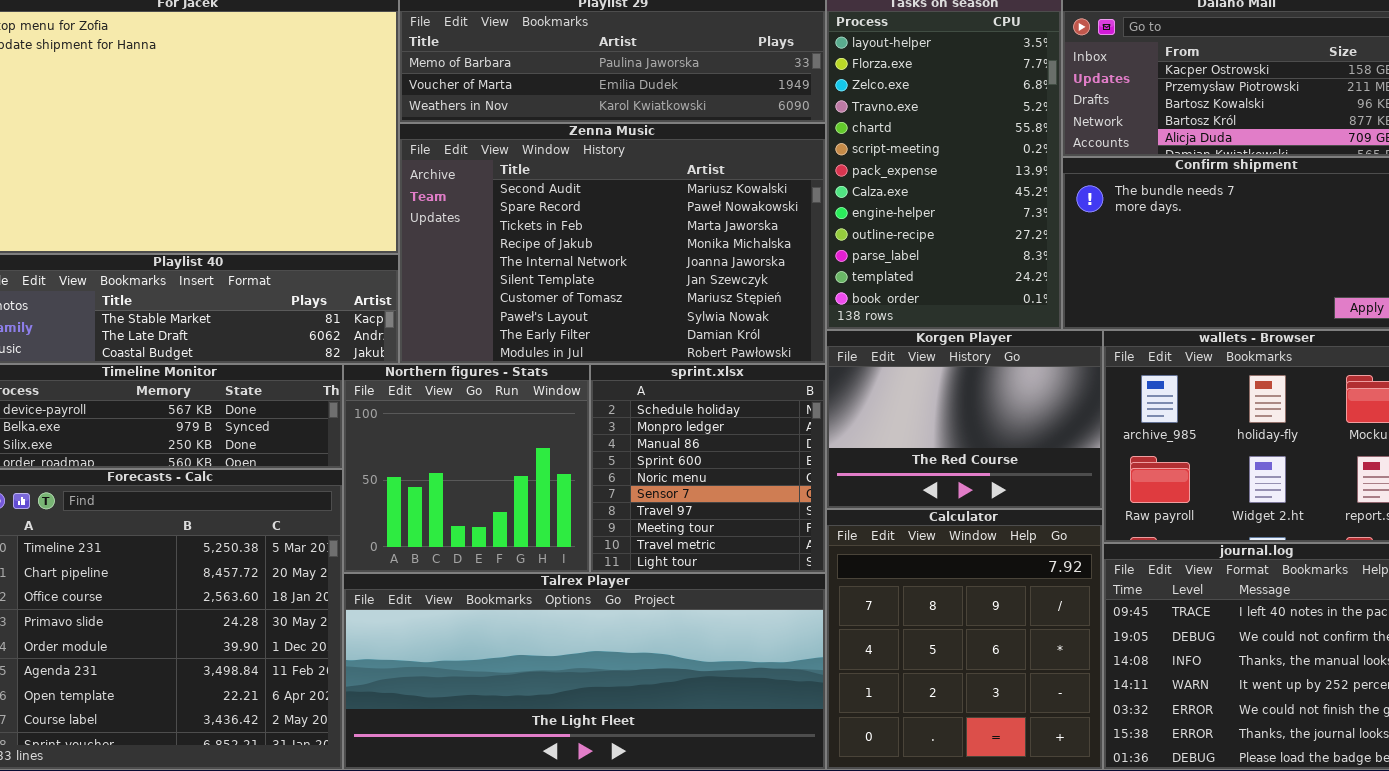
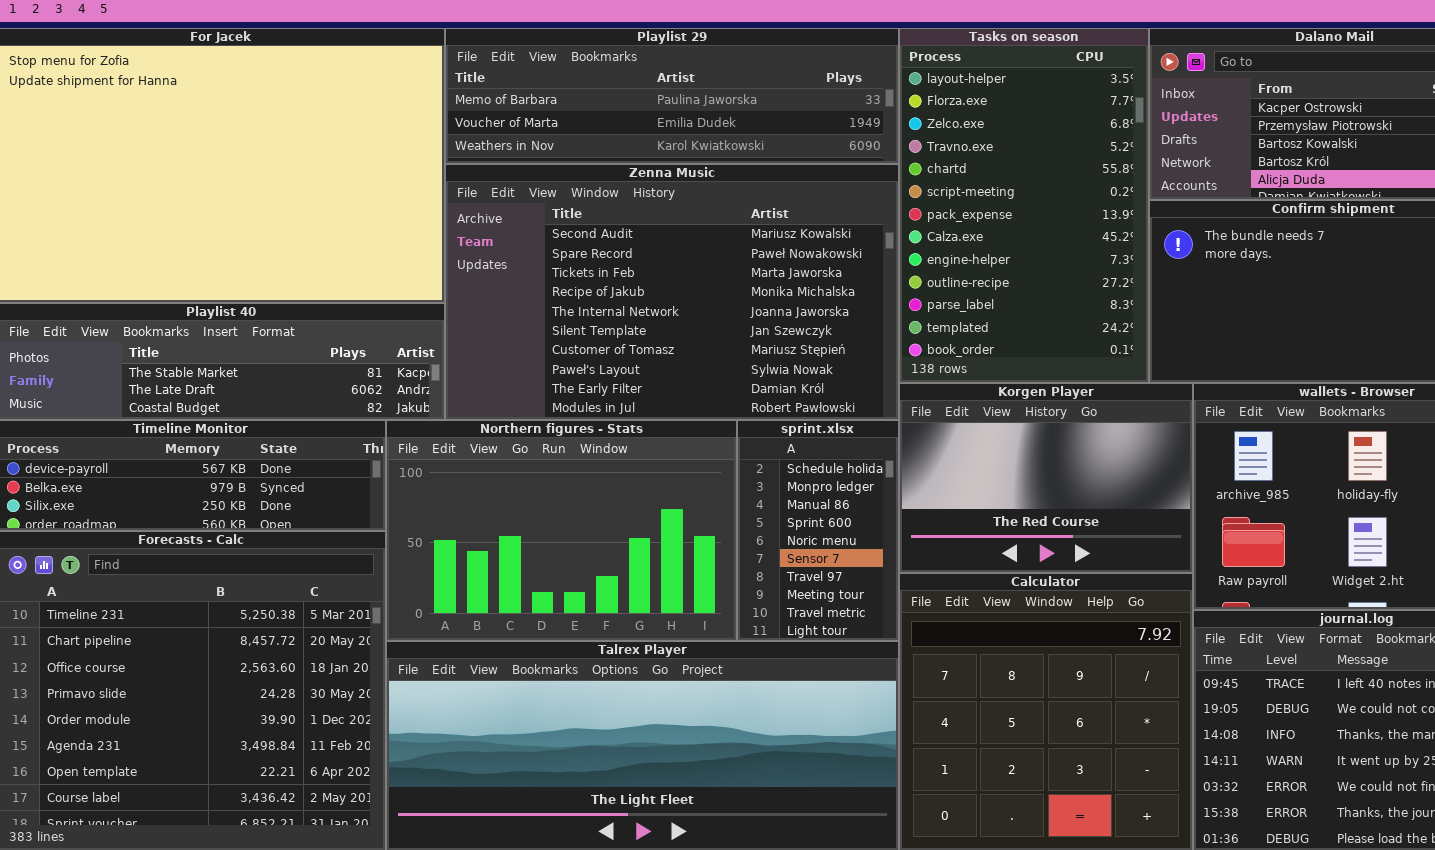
Northern figures - Stats: [343,364,590,573] -> [386,420,737,641], resized
sprint.xlsx: [590,364,826,573] -> [737,420,899,641], resized

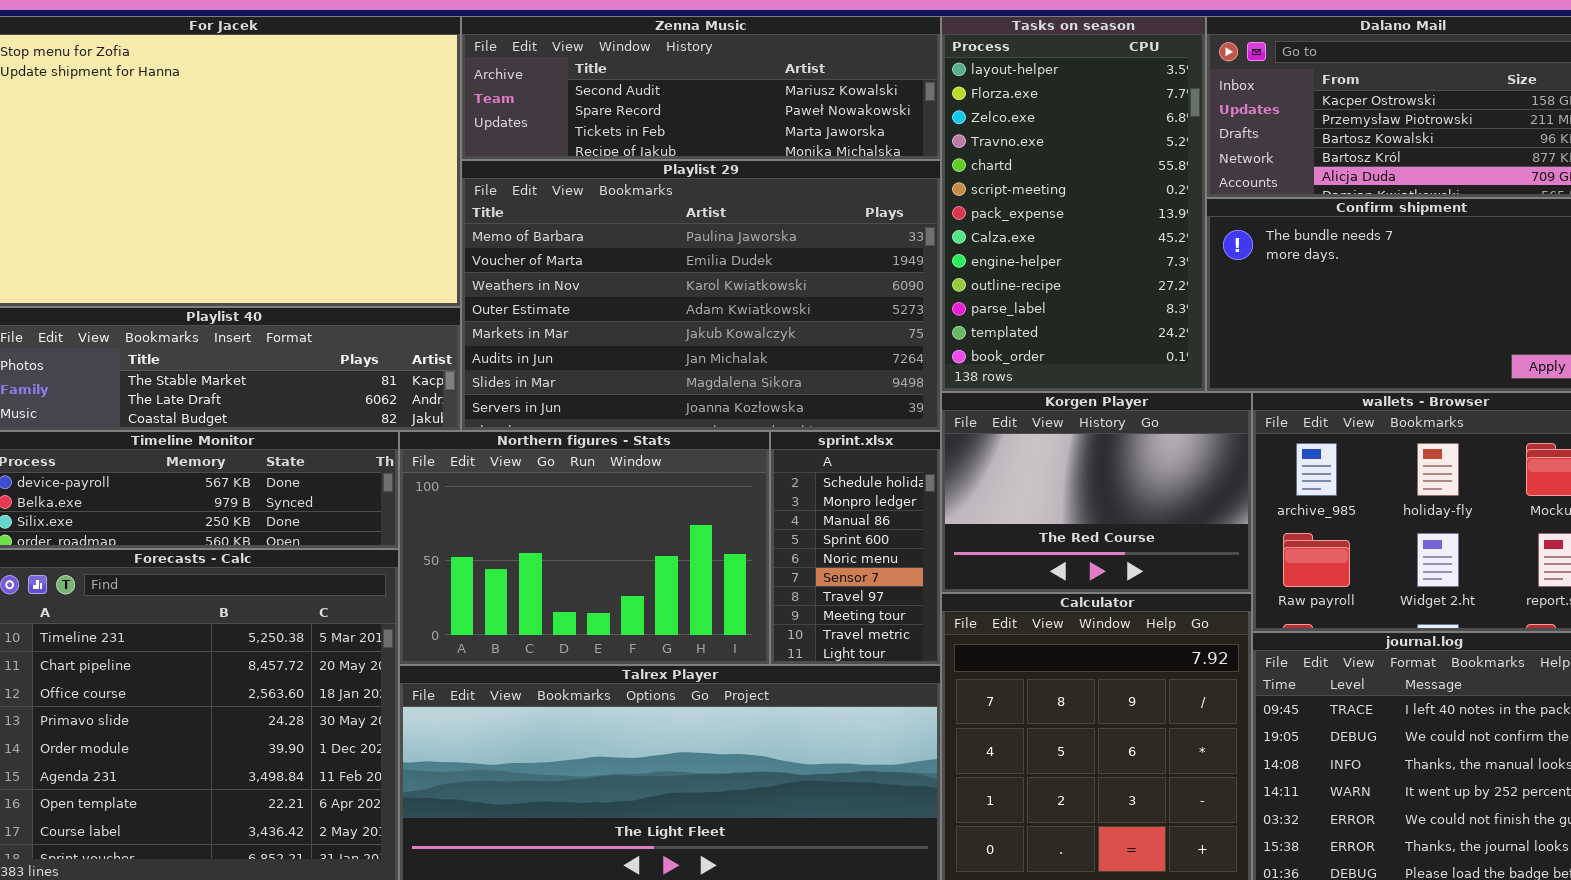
Playlist 29: [445,28,899,164] -> [461,160,941,431], moved, resized
Zenna Music: [445,164,899,420] -> [461,16,941,160], moved, resized

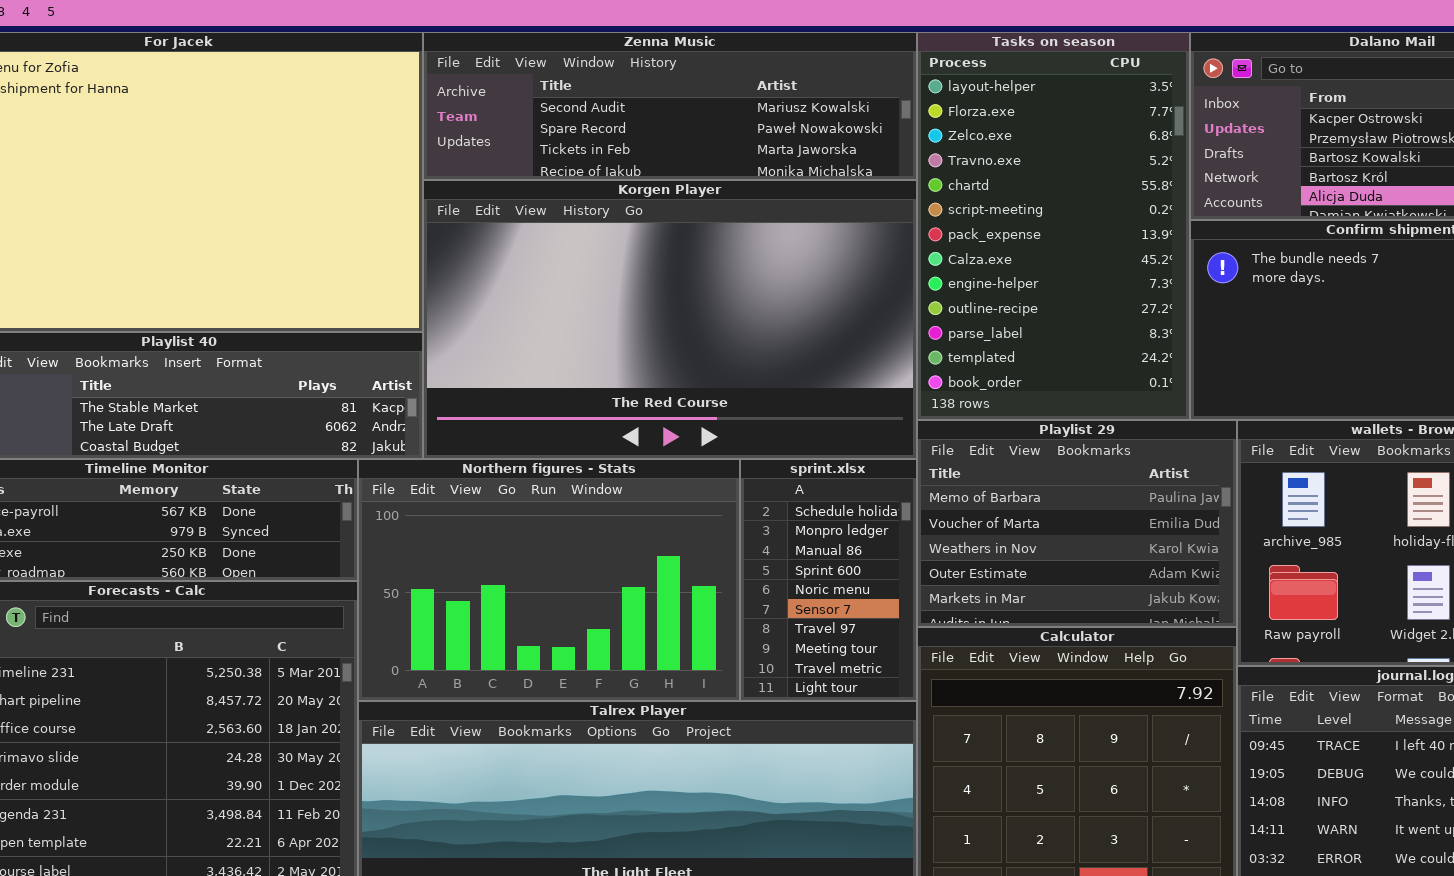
Playlist 29: [461,160,941,431] -> [917,420,1237,627], moved, resized
Korgen Player: [941,392,1252,593] -> [423,180,917,459], moved, resized

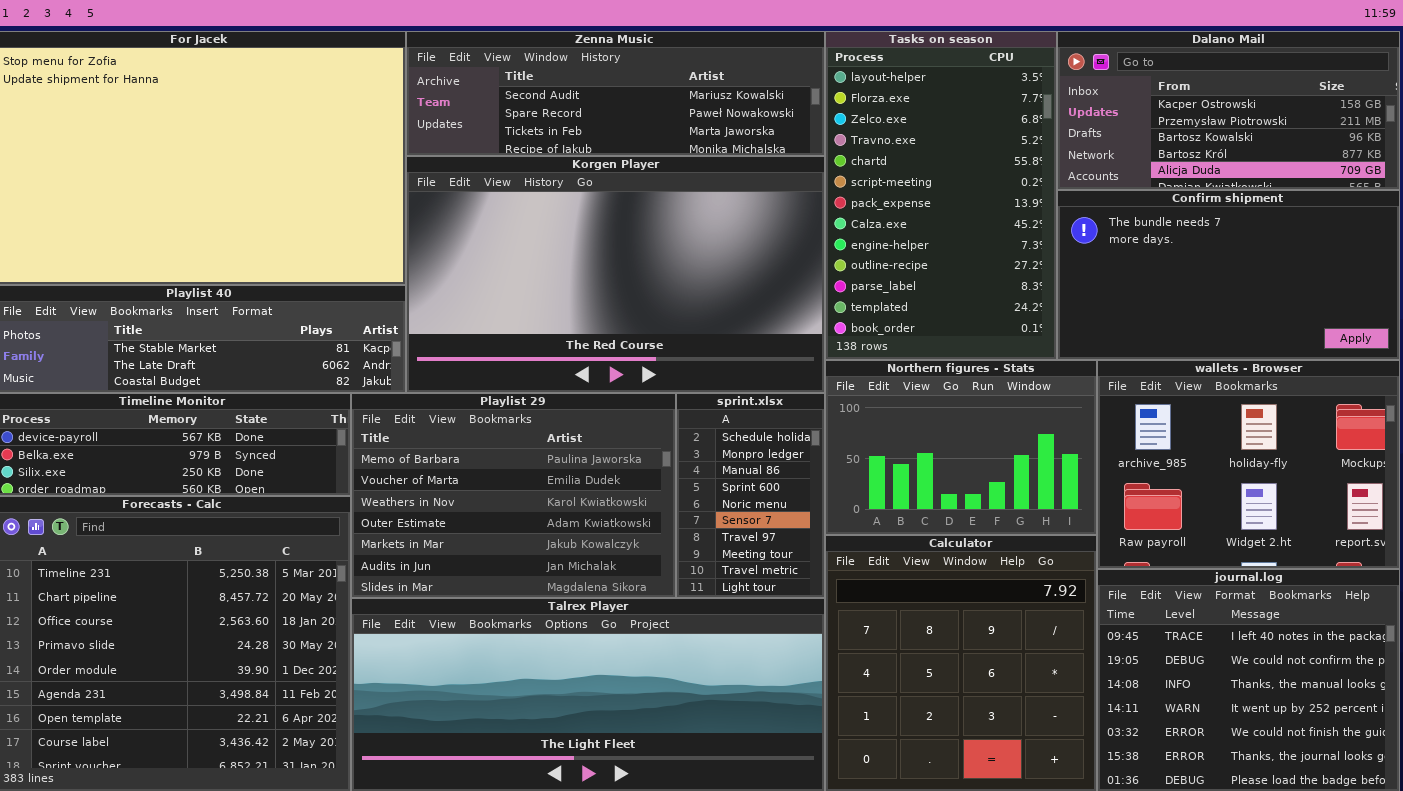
Playlist 29: [917,420,1237,627] -> [351,393,676,598], moved, resized
Northern figures - Stats: [358,459,740,701] -> [825,360,1097,535], moved, resized

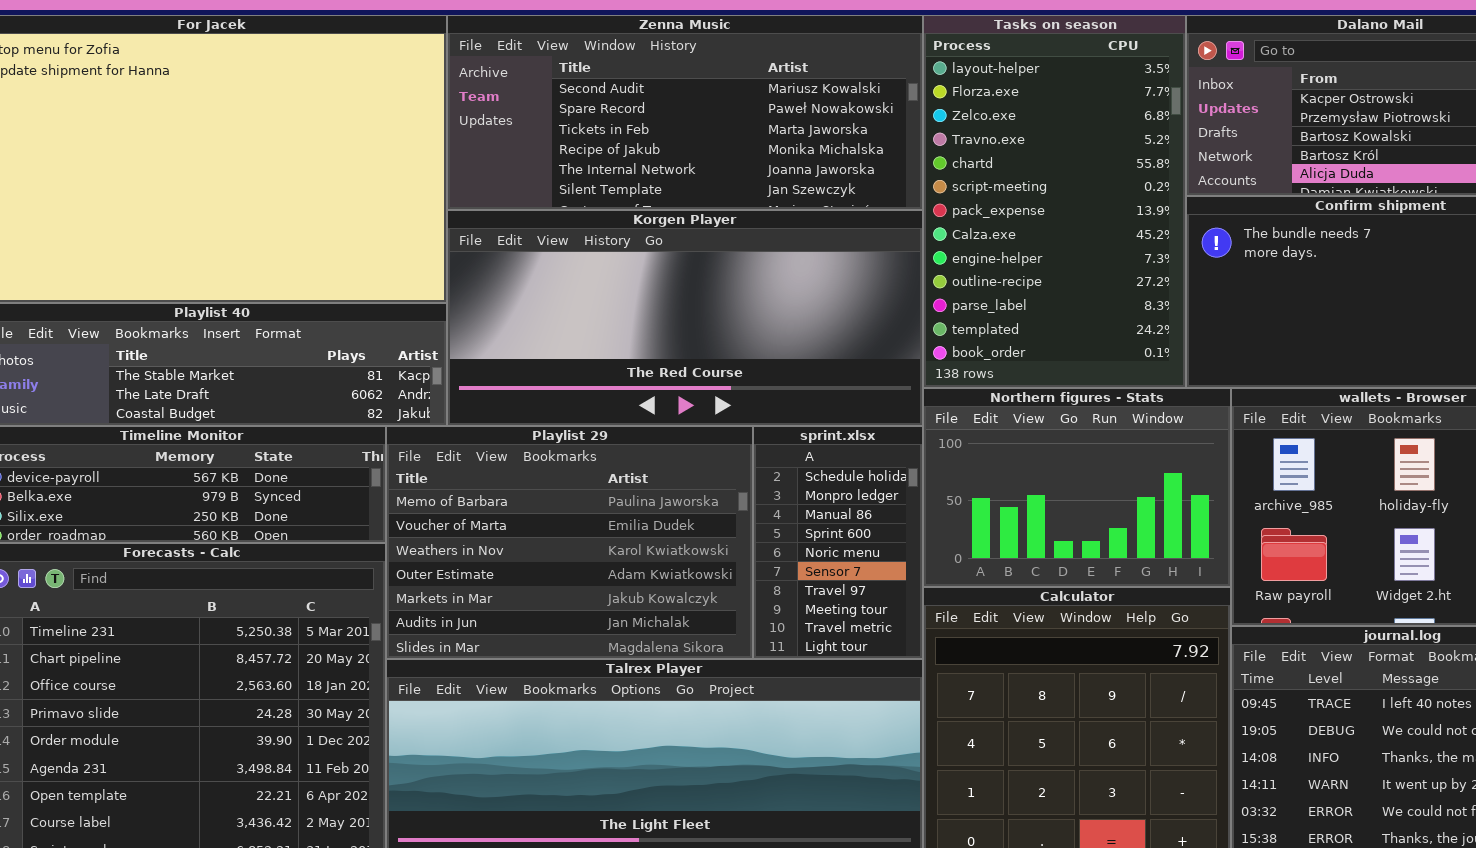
Zenna Music: [406,31,825,156] -> [447,15,923,210], resized
Korgen Player: [406,156,825,393] -> [447,210,923,426], resized

